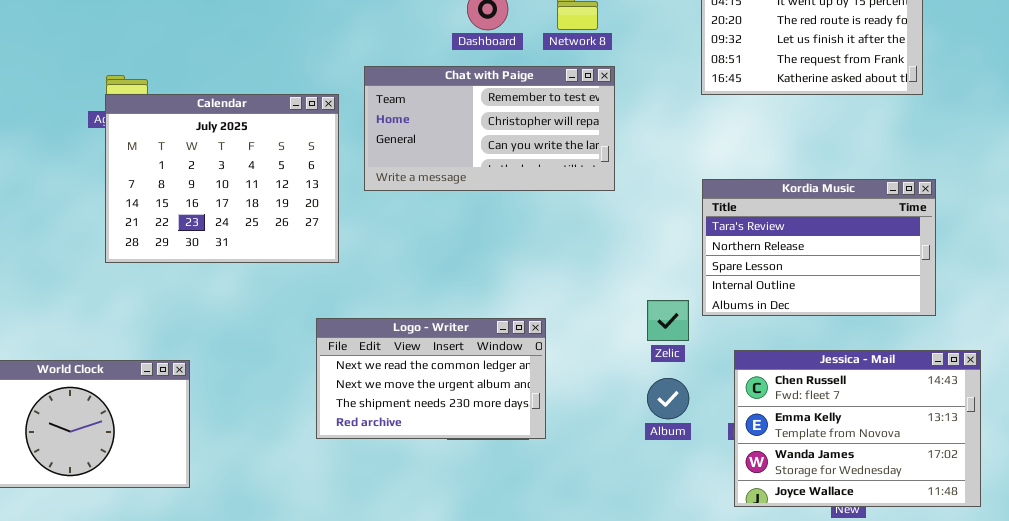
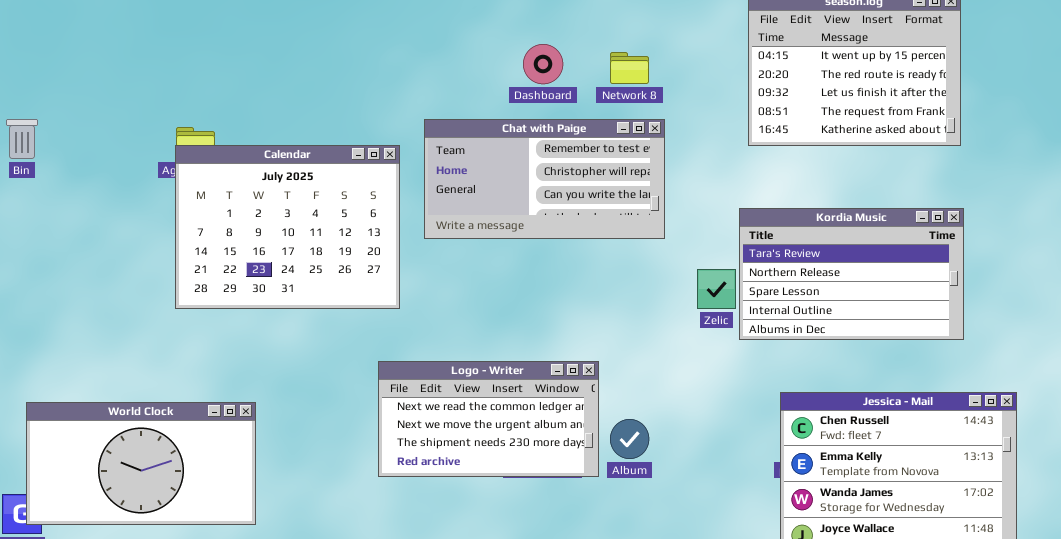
Kordia Music: [702,179,936,316] -> [739,208,964,340], moved
Zelic: [647,300,689,341] -> [697,269,736,309], moved
Album: [647,378,689,419] -> [610,419,649,459], moved

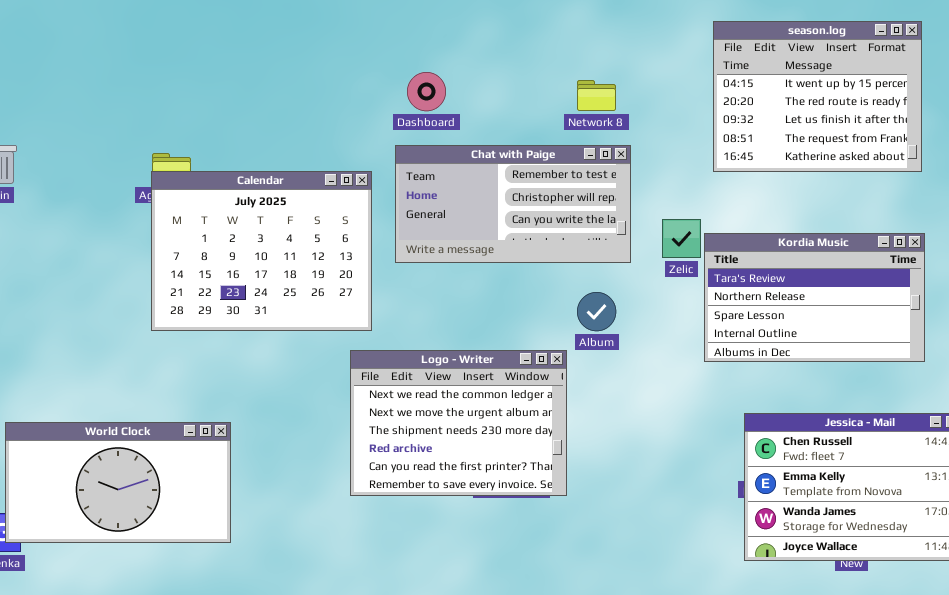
Dashboard: [523,44,563,84] -> [407,72,446,111], moved
Zelic: [697,269,736,309] -> [662,219,701,258], moved
Logo - Writer: [378,361,599,477] -> [350,350,567,496], resized
Album: [610,419,649,459] -> [577,292,616,331], moved

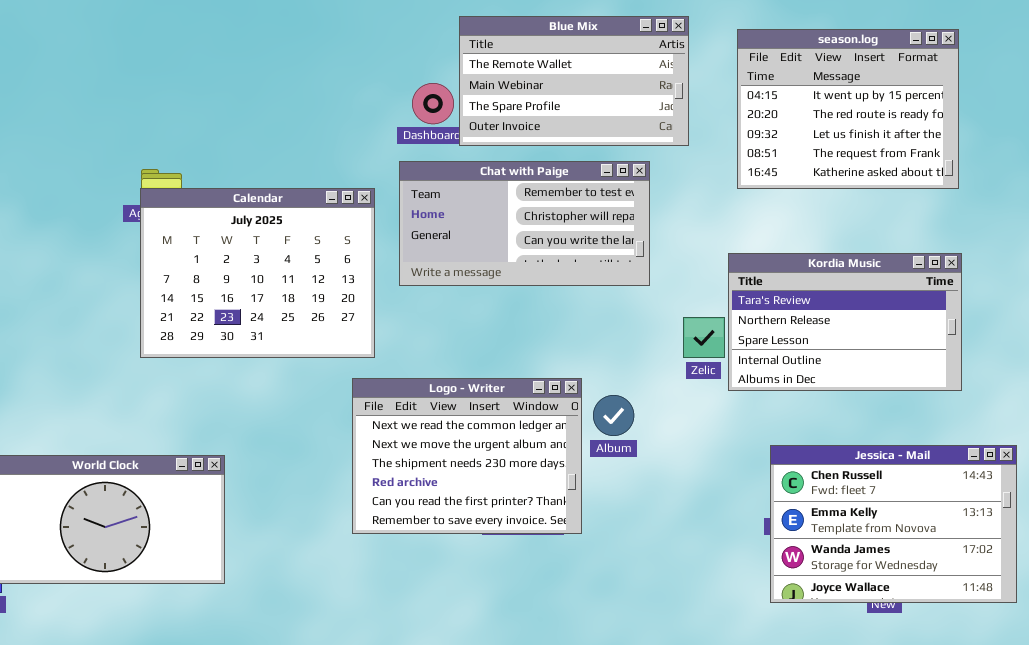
Blue Mix: none -> [459,16,689,146], opened
Zelic: [662,219,701,258] -> [683,317,725,358], moved
Album: [577,292,616,331] -> [593,395,634,436], moved

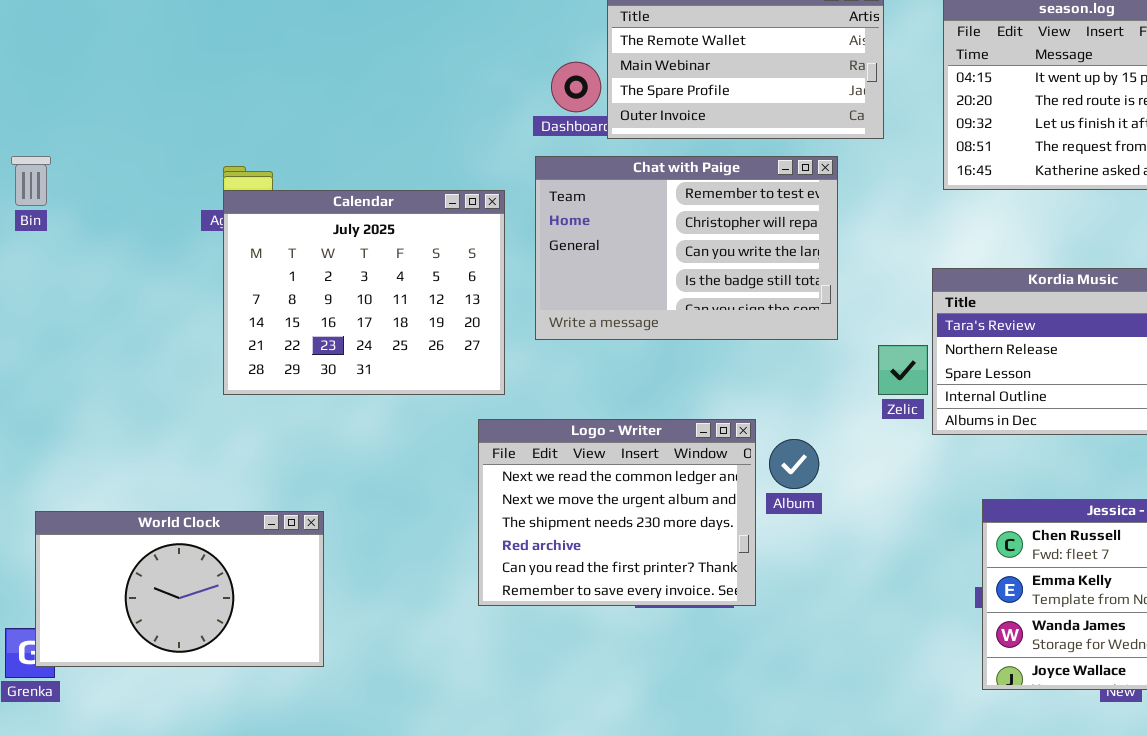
Chat with Paige: [399,161,650,286] -> [535,156,838,340], resized

